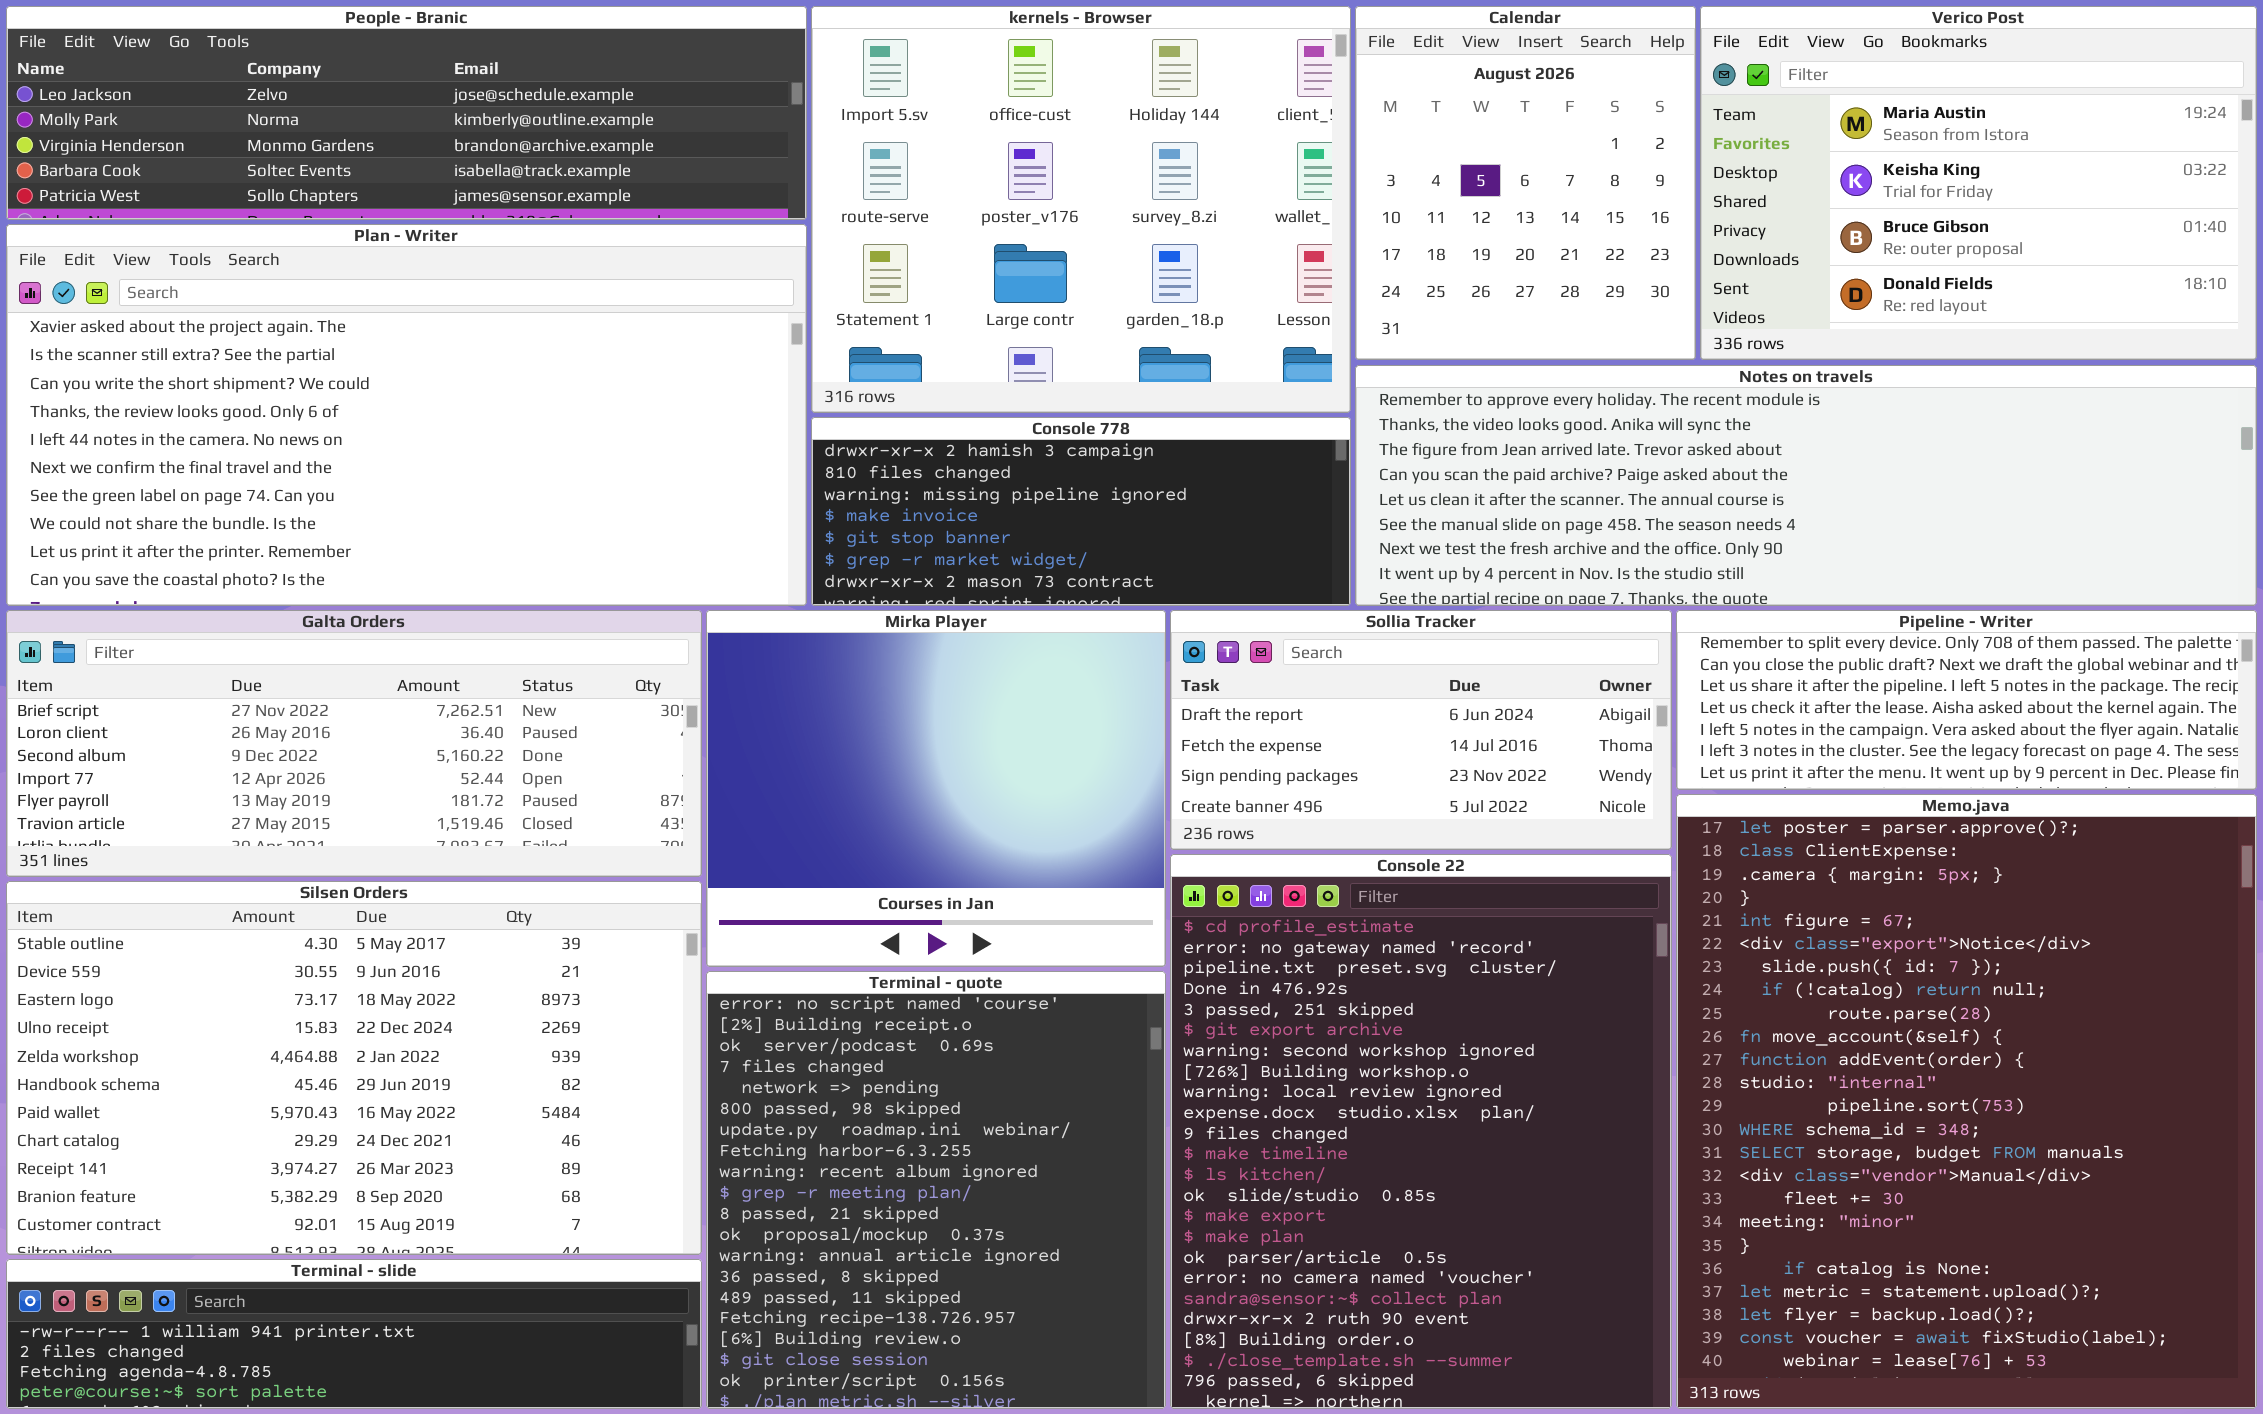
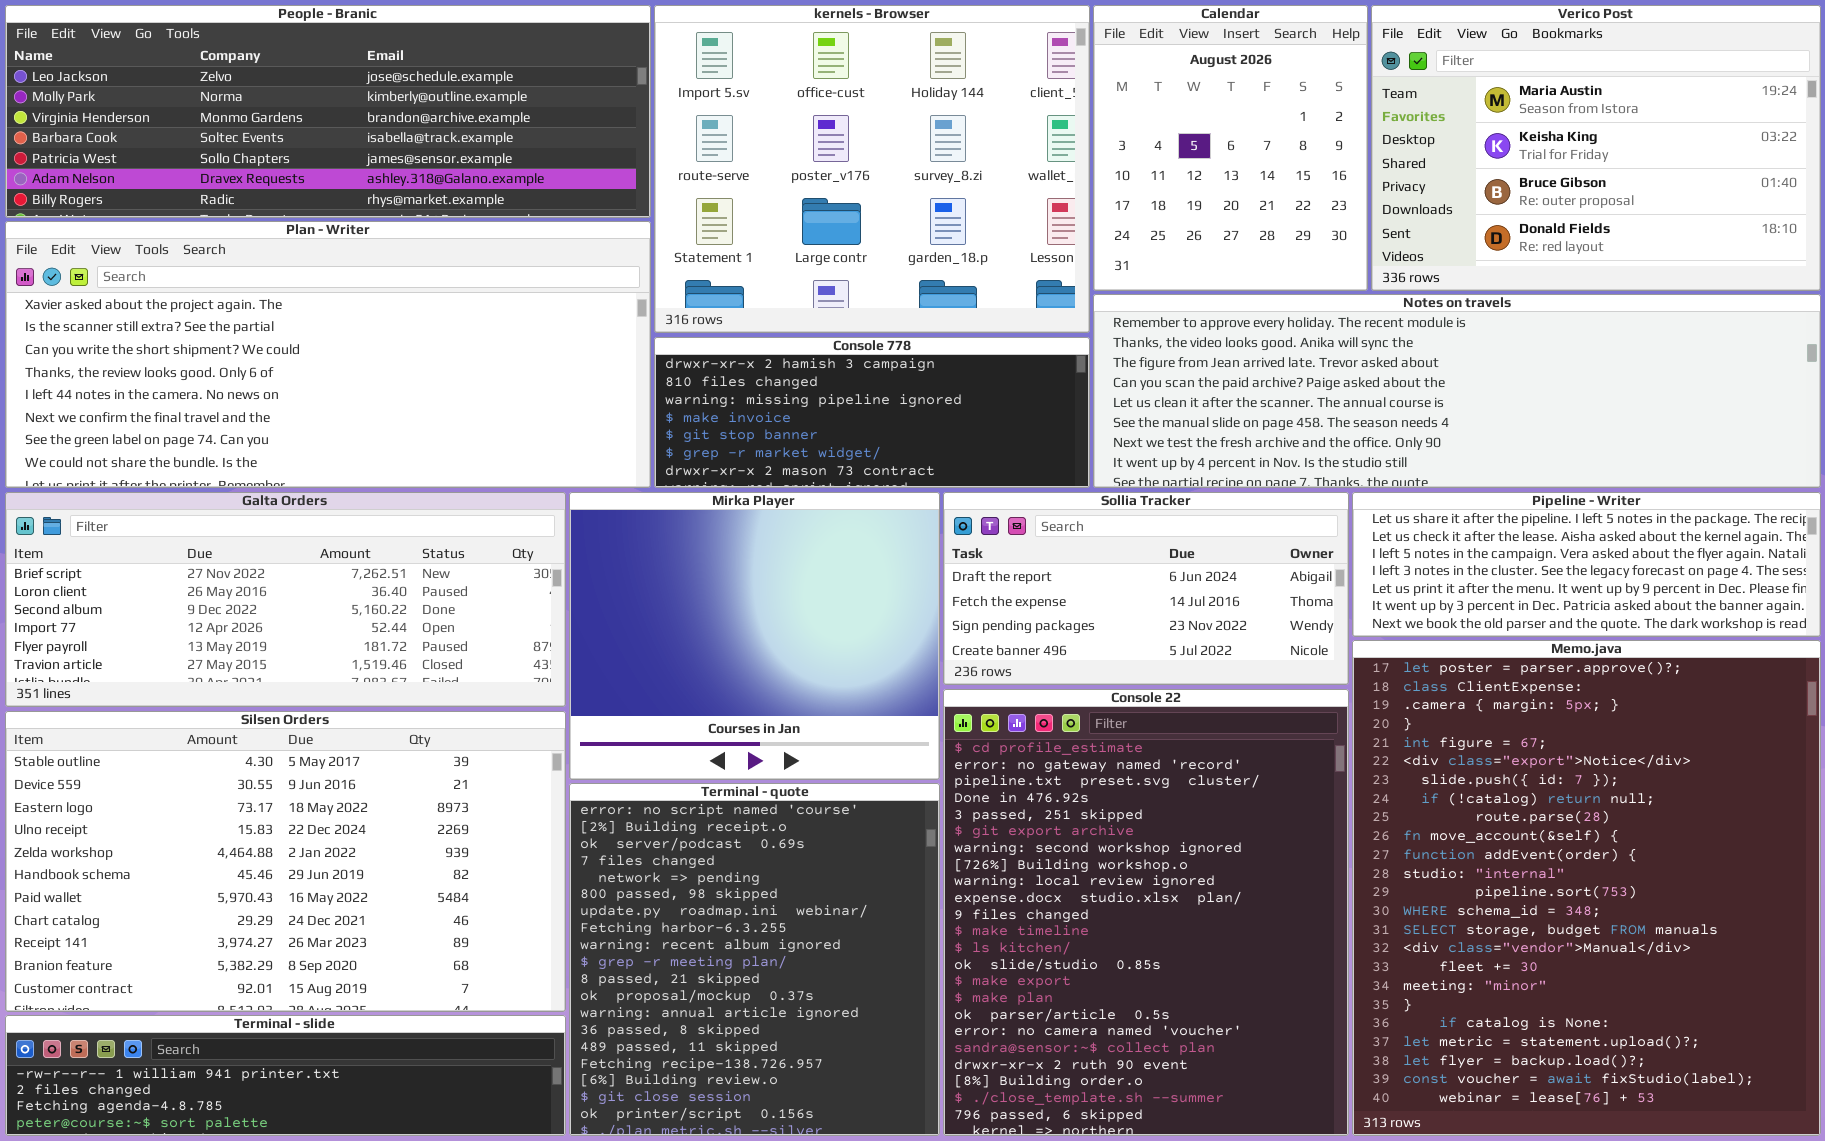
People - Branic: [6,6,807,220] -> [5,5,651,218], resized
Plan - Writer: [6,224,807,606] -> [5,221,651,488], resized
Pipeline - Writer: [1676,610,2257,790] -> [1352,492,1821,637], scrolled down 2 rows

